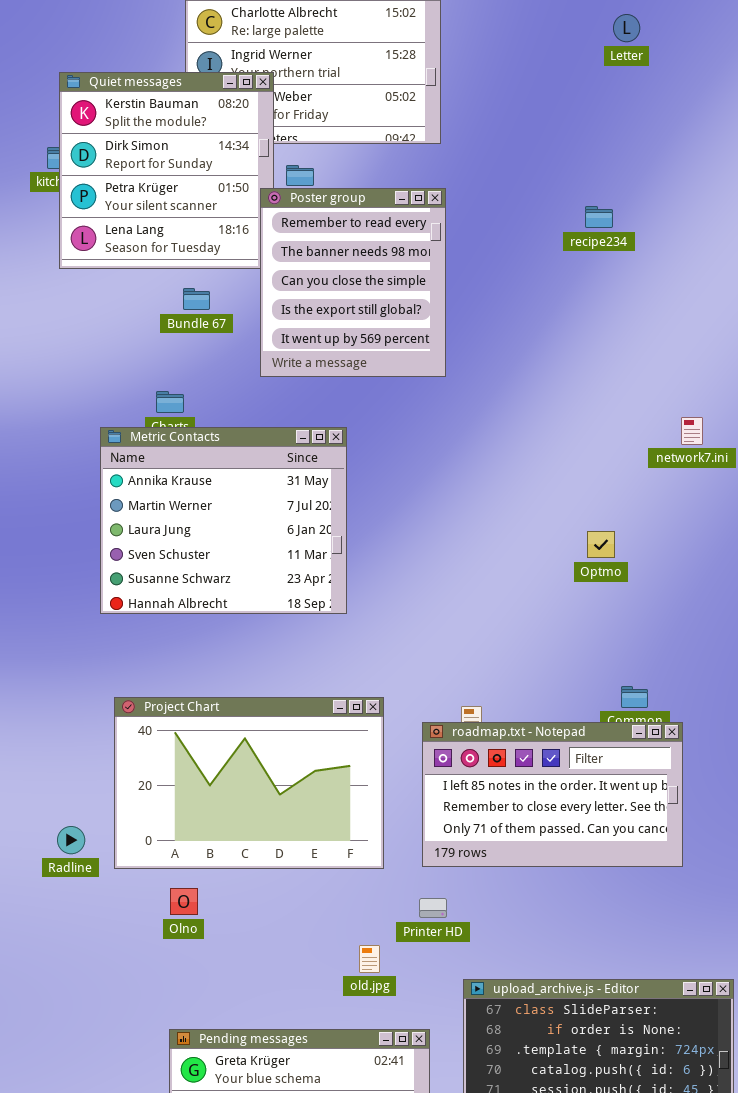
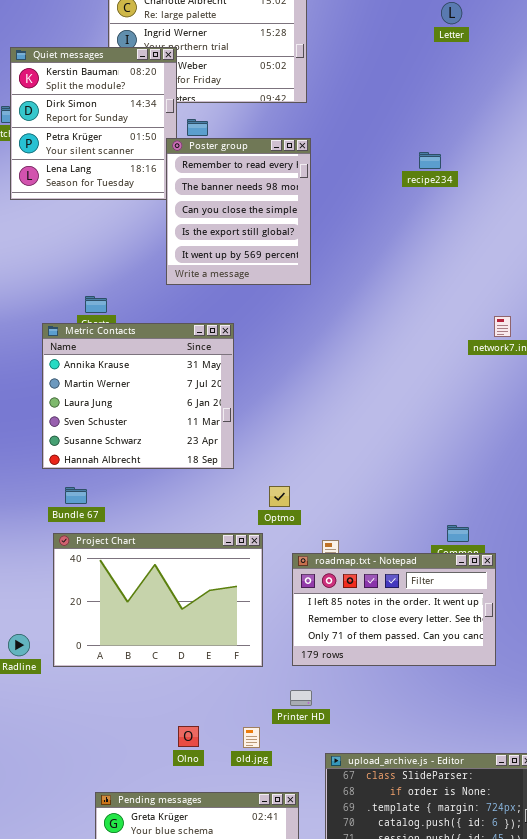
Bundle 67: [183,288,210,310] -> [65,487,87,504], moved
Optmo: [587,531,615,558] -> [269,486,290,507], moved
Olno: [170,888,198,915] -> [178,726,199,747], moved

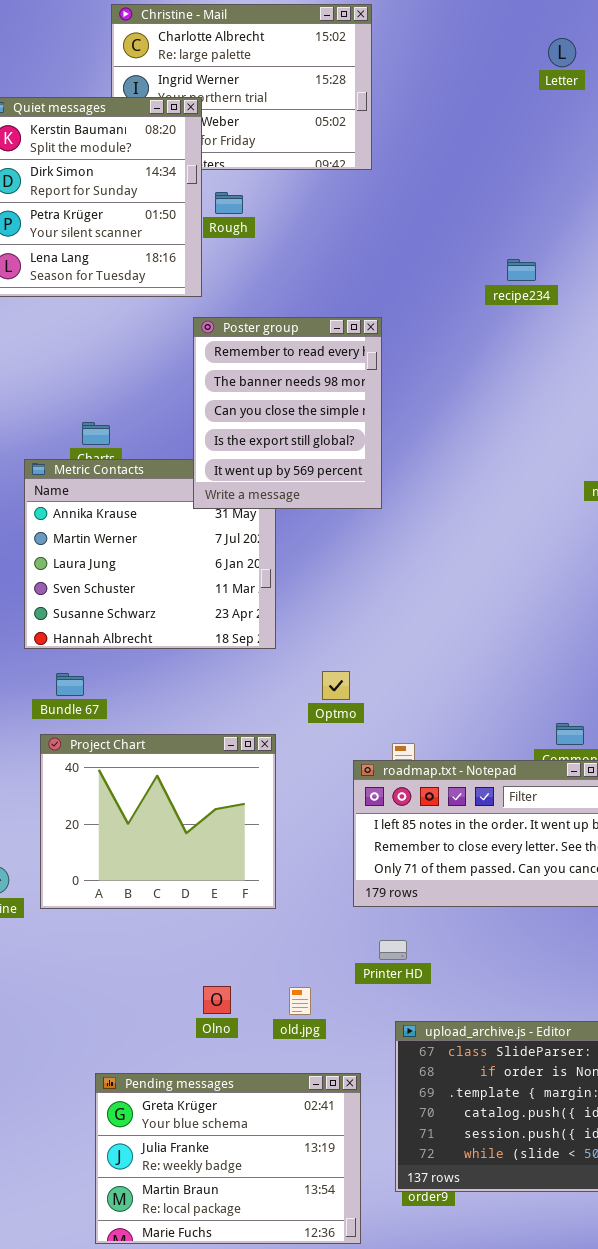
Poster group: [166,138,311,285] -> [193,317,382,509], moved
recipe234: [419,152,441,169] -> [507,259,536,281], moved
Project Chart: [53,533,263,667] -> [40,734,276,909], resized
Printer HD: [290,690,312,706] -> [379,940,407,960], moved

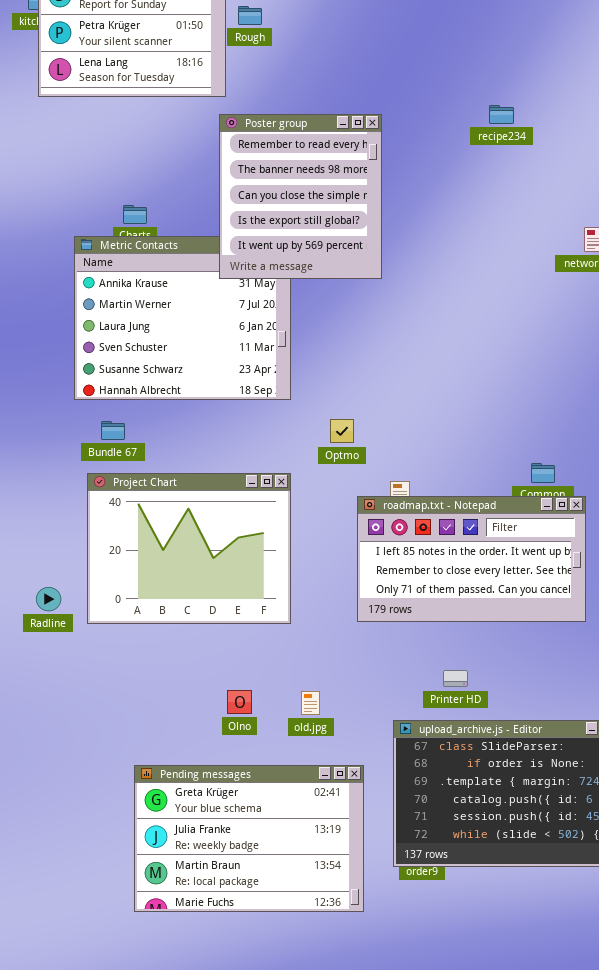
recipe234: [507,259,536,281] -> [489,105,514,124], moved
Printer HD: [379,940,407,960] -> [443,670,468,687], moved

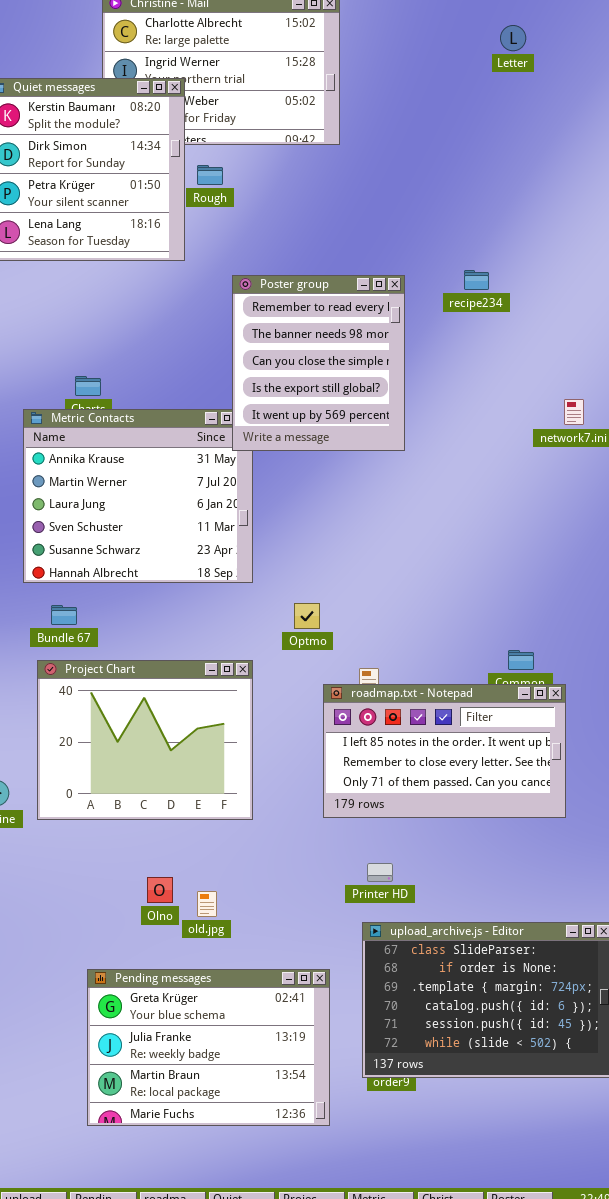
Poster group: [219,114,382,279] -> [232,275,405,451], moved
Printer HD: [443,670,468,687] -> [367,863,393,882], moved
Olno: [227,690,252,714] -> [147,877,173,903], moved
old.jpg: [301,691,320,715] -> [197,891,217,917], moved

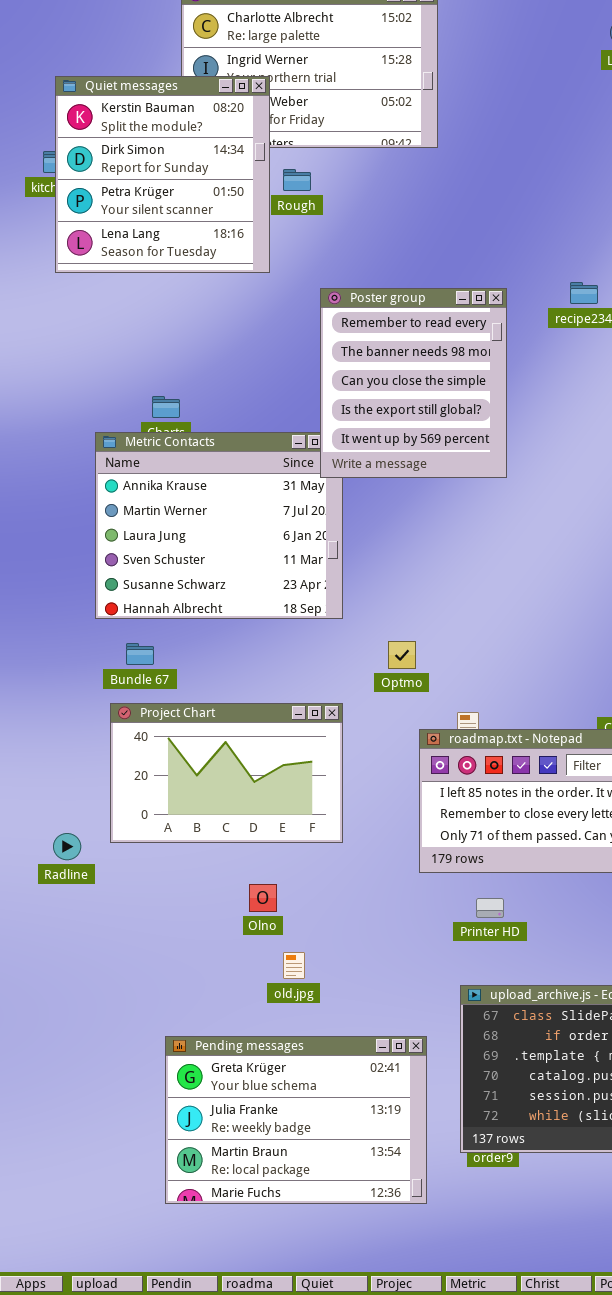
Project Chart: [37,660,253,820] -> [110,703,343,843], resized
Printer HD: [367,863,393,882] -> [476,898,504,918], moved
Olno: [147,877,173,903] -> [249,884,277,912], moved

